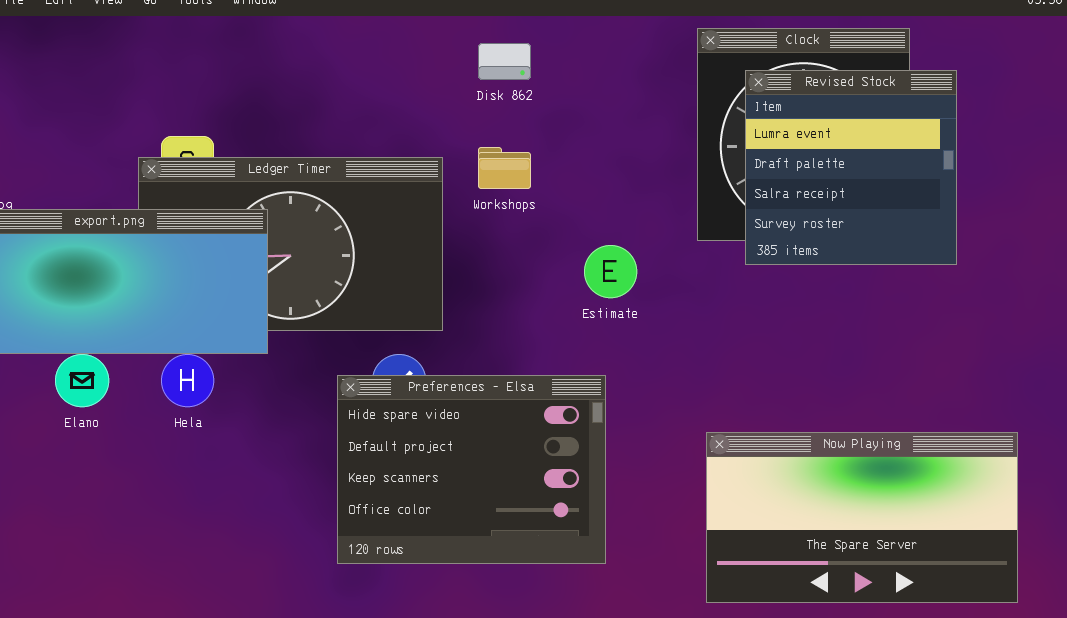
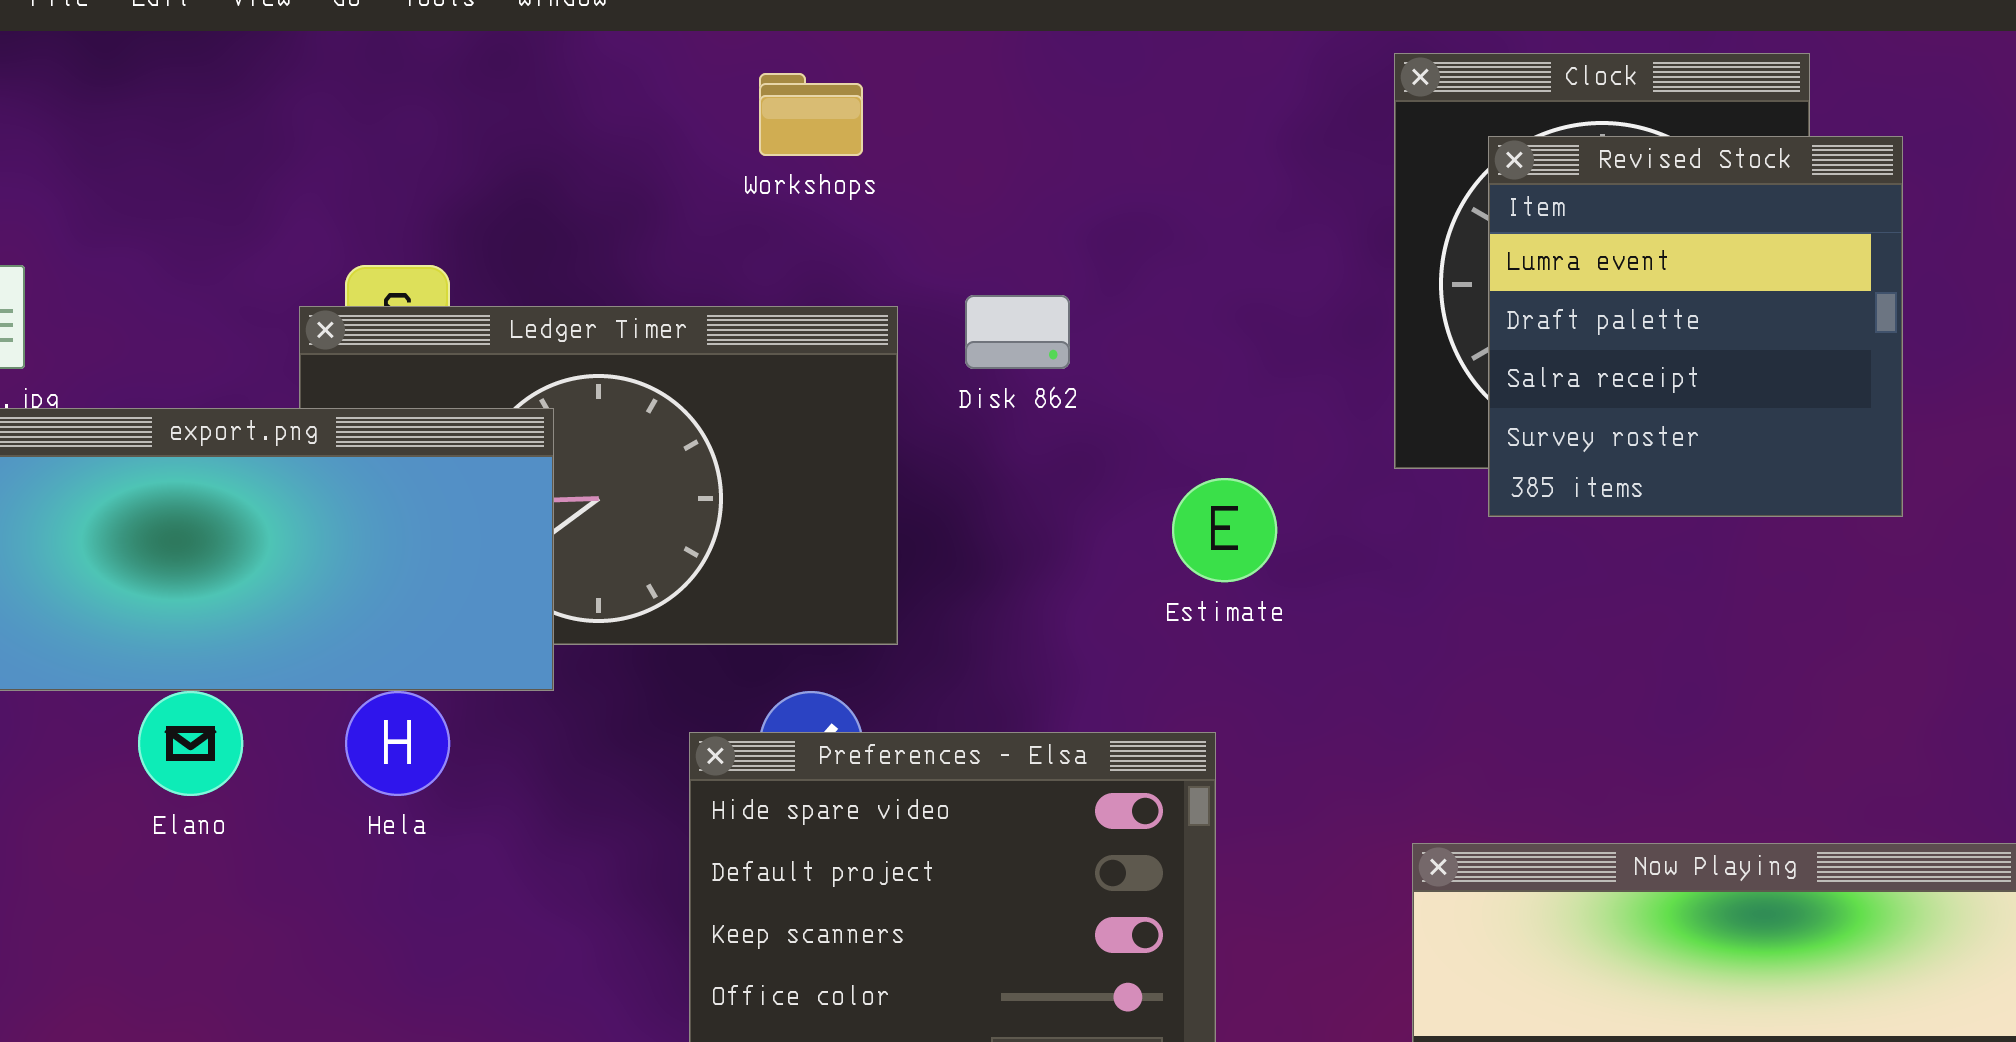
Disk 862: [478,43,531,80] -> [965,295,1070,369], moved
Workshops: [478,147,531,189] -> [759,73,863,156], moved

